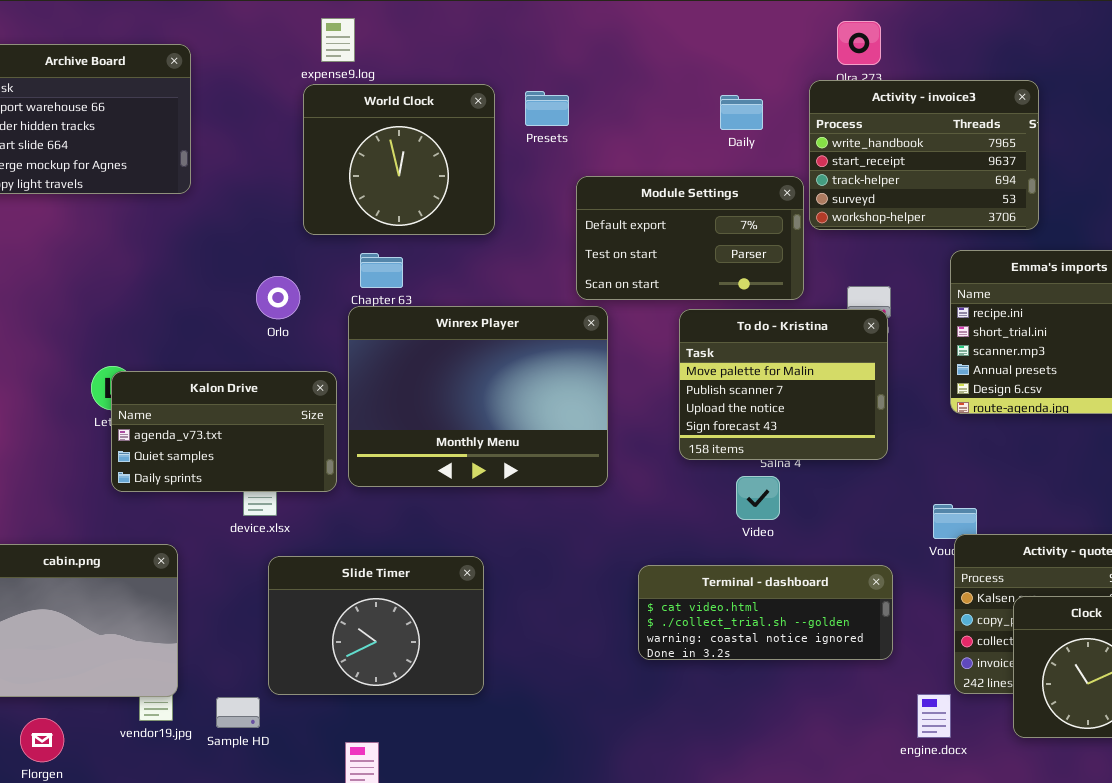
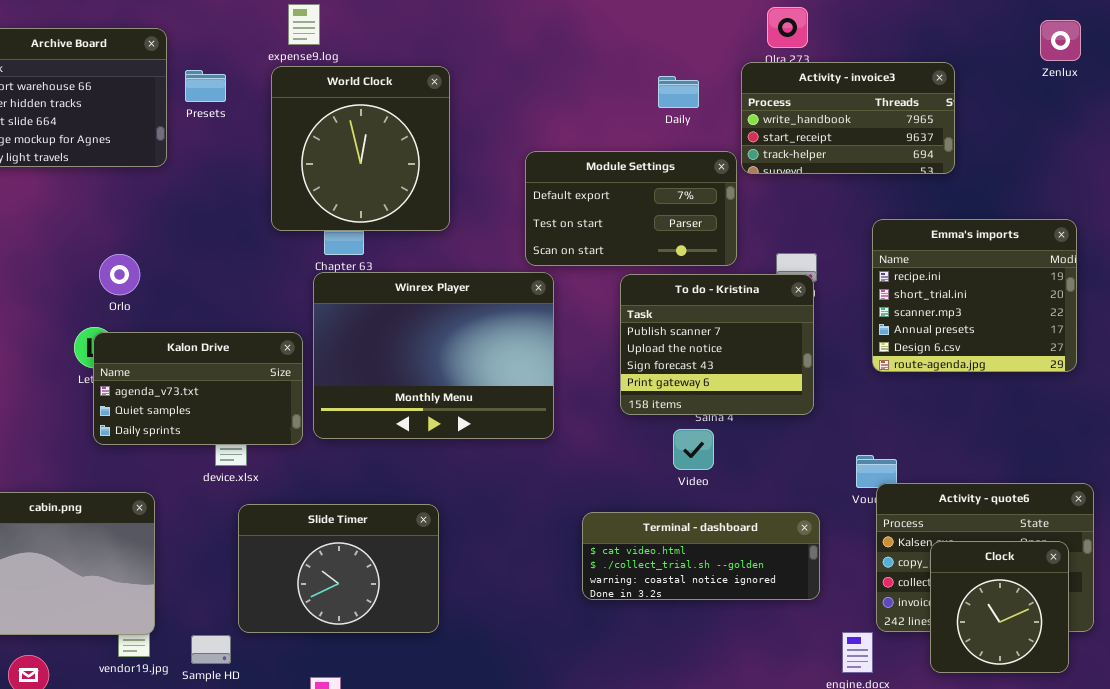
Activity - invoice3: [809,80,1039,230] -> [741,62,955,174], resized
World Clock: [303,84,495,235] -> [271,66,450,231], resized
Presets: [525,91,569,126] -> [185,70,226,102], moved
Orlo: [256,276,300,319] -> [99,254,140,295], moved
To do - Kristina: [679,309,888,460] -> [620,274,814,415], scrolled down 1 row

